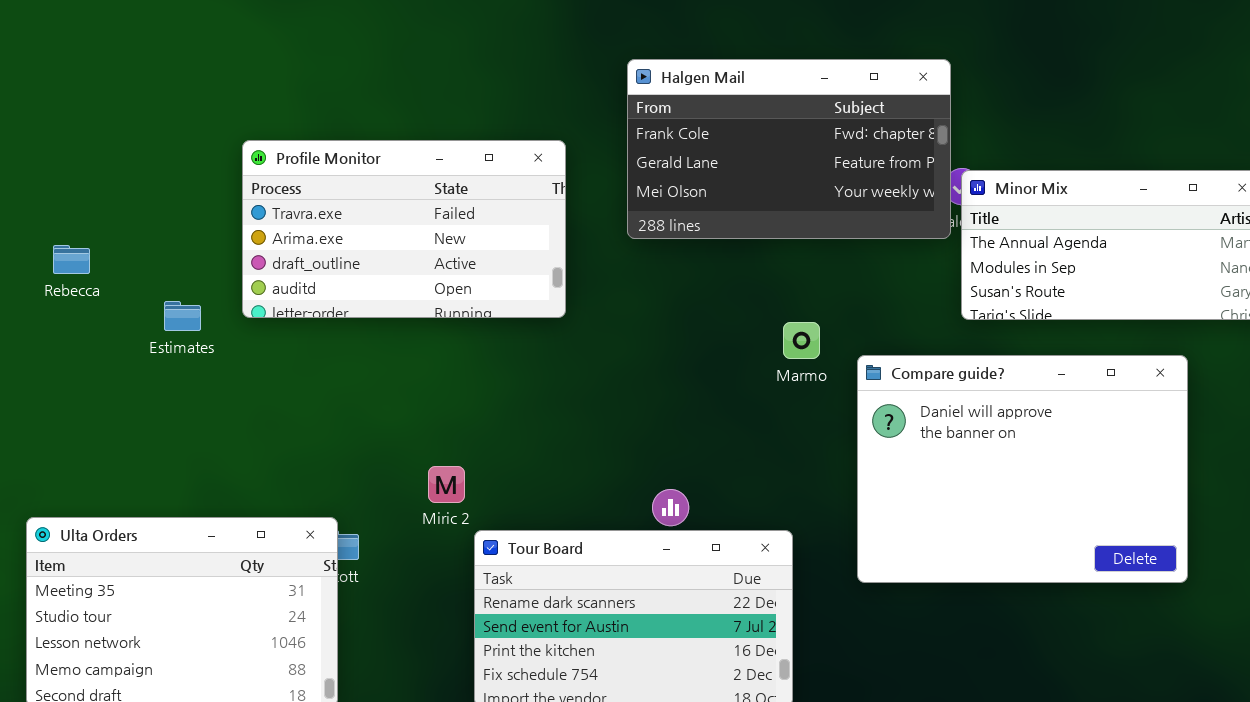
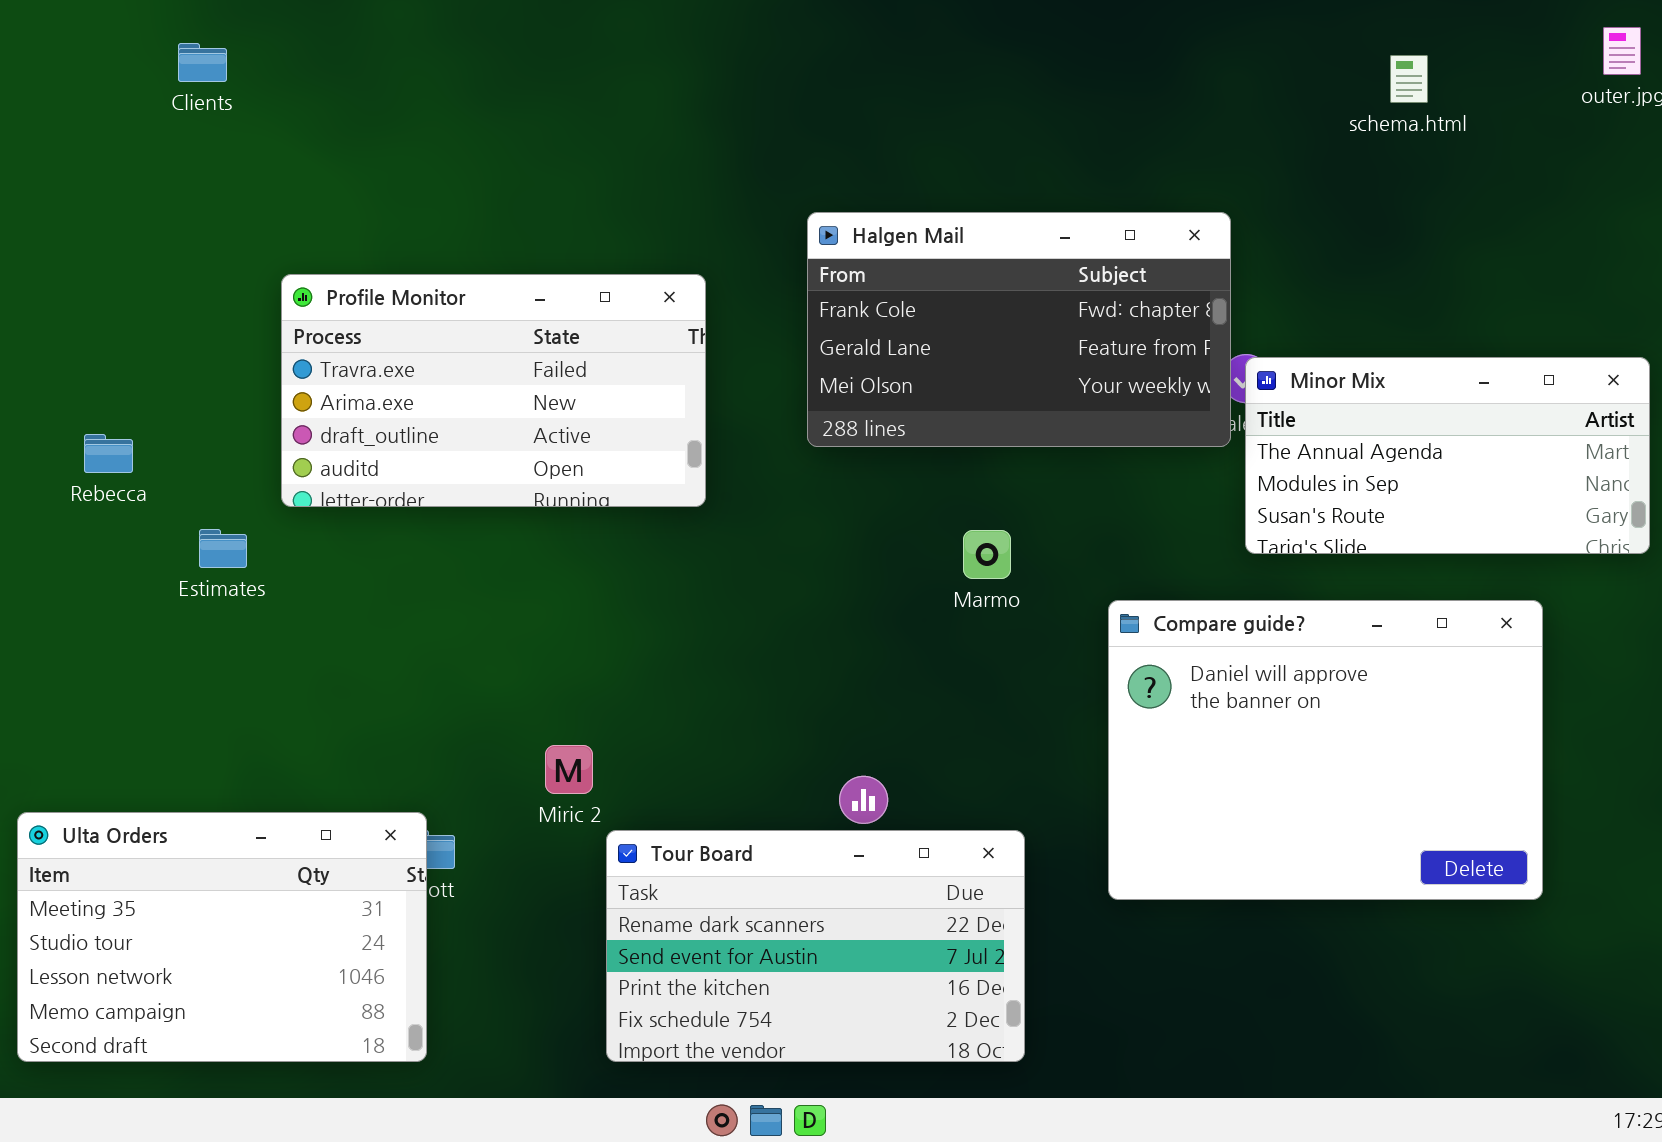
Profile Monitor: [242,140,566,318] -> [281,274,706,507], moved
Rebecca: [53,245,90,274] -> [84,434,133,473], moved
Marmo: [783,322,820,359] -> [963,530,1011,579], moved

